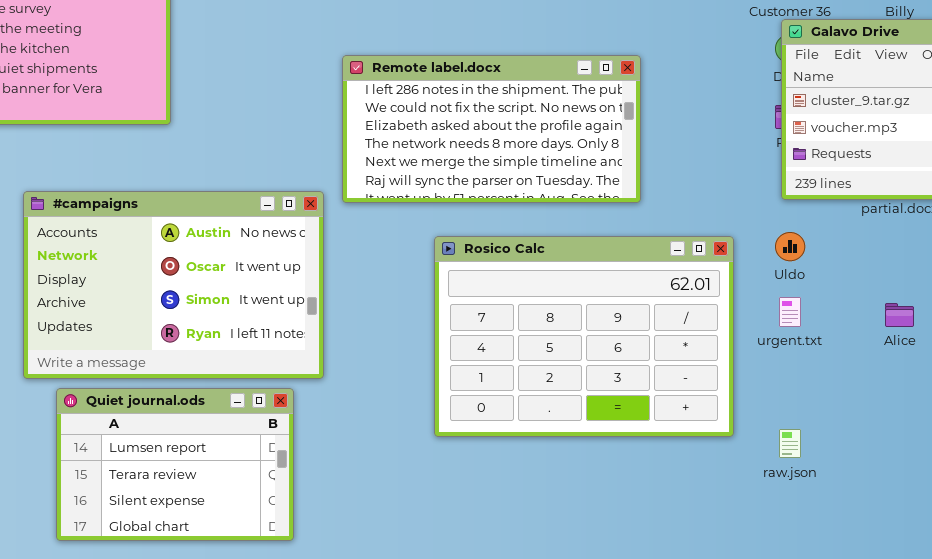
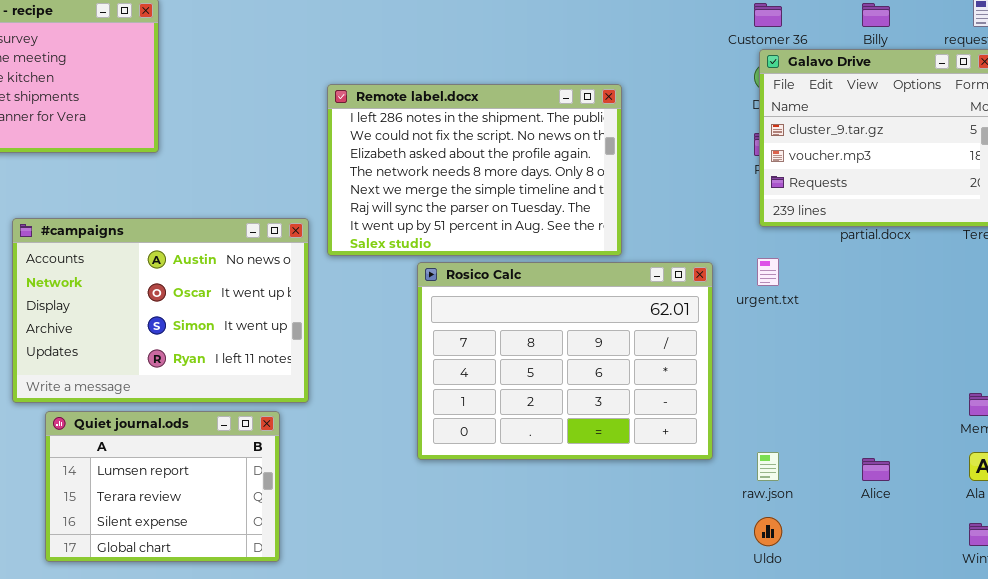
Remote label.docx: [342,55,641,203] -> [327,84,622,256], resized
Uldo: [775,232,805,261] -> [754,517,782,546], moved
urgent.txt: [779,297,801,327] -> [757,258,779,286], moved
Alice: [885,303,914,327] -> [862,458,890,481], moved

